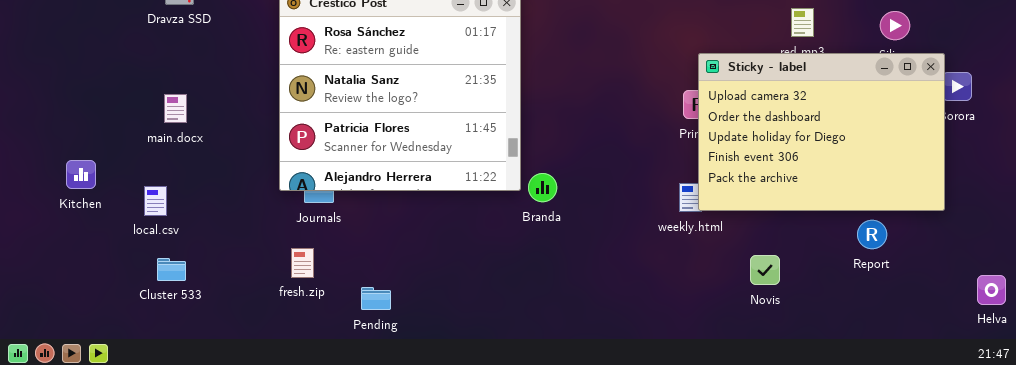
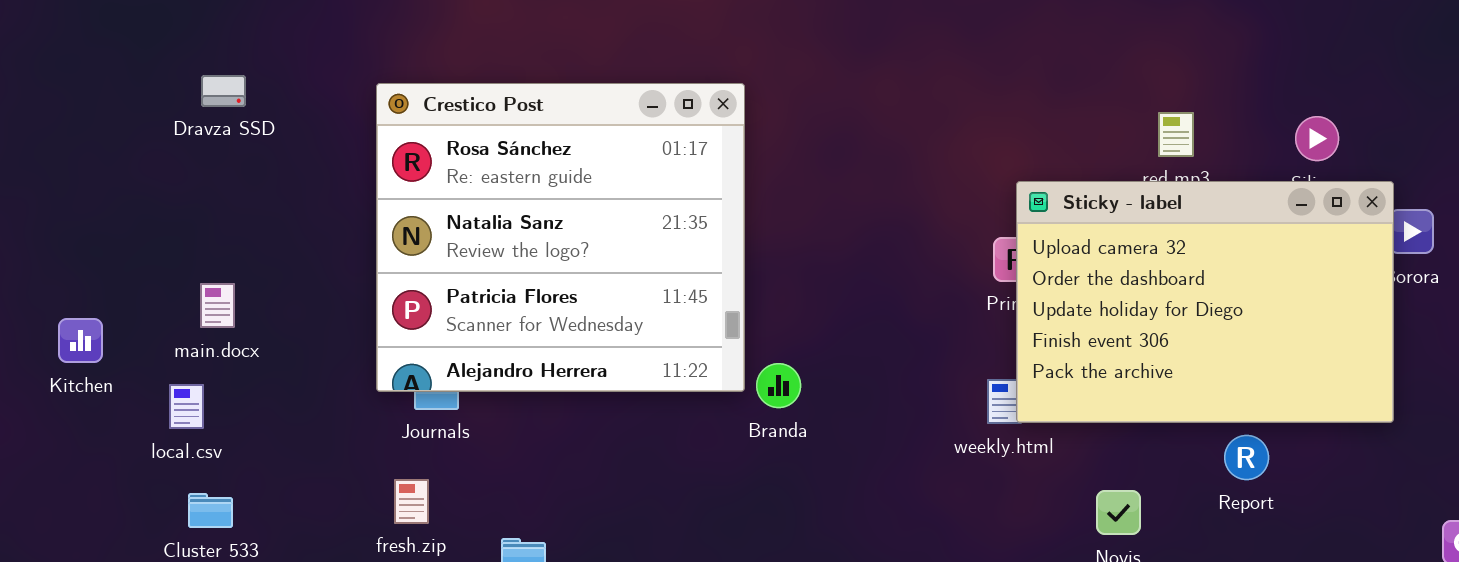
main.docx: [164,94,187,123] -> [200,283,235,328], moved
Kitchen: [66,160,96,189] -> [58,318,103,363], moved
Report: [857,220,887,249] -> [1224,435,1269,480], moved

